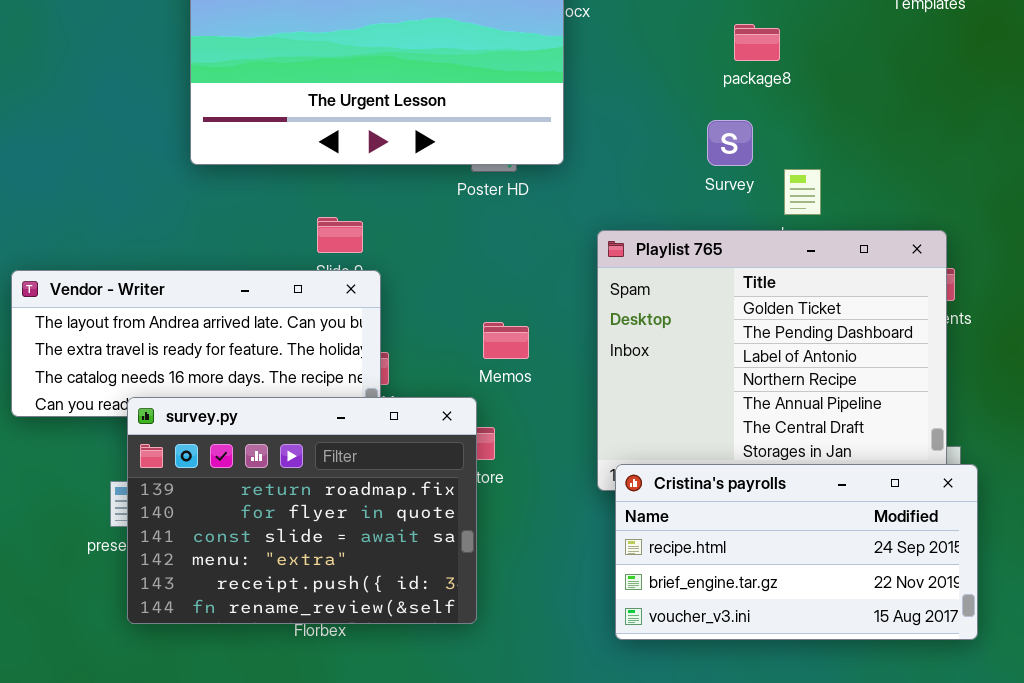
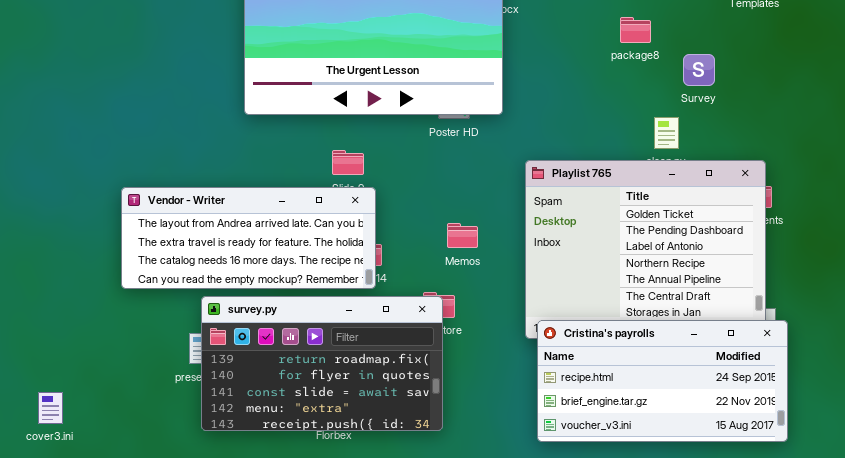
Survey: [707,120,753,166] -> [683,54,715,86], moved
survey.py: [127,397,477,624] -> [201,296,443,431], resized

